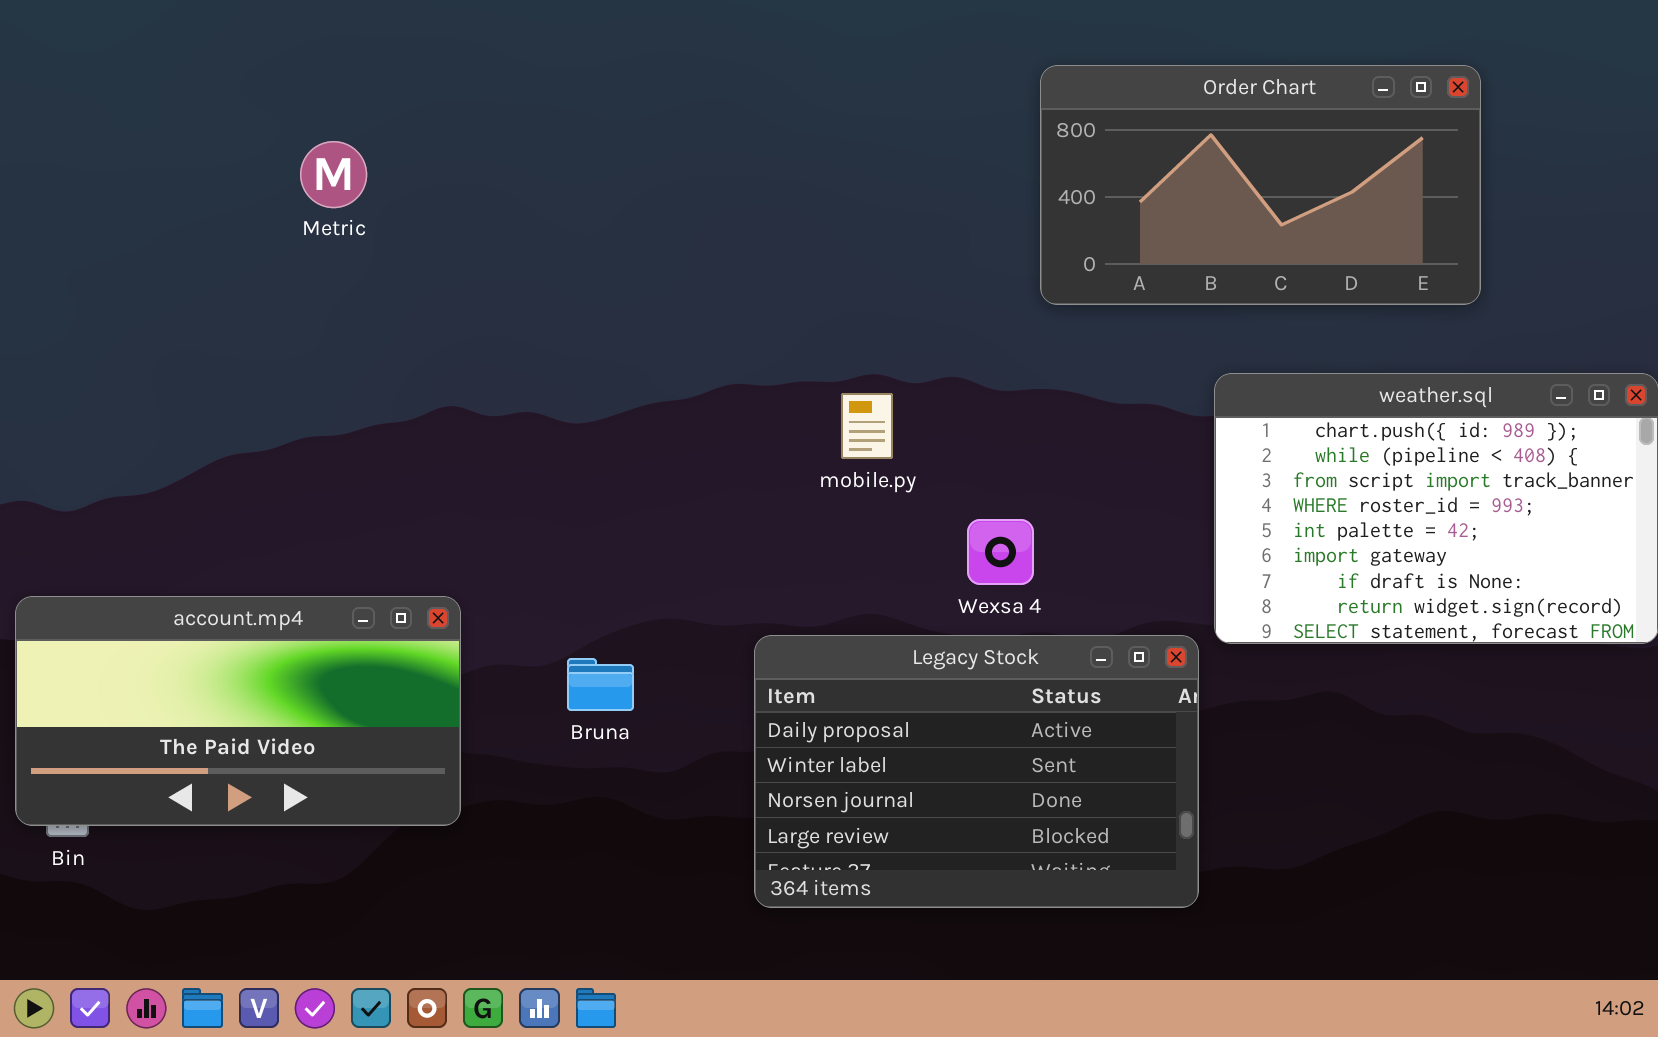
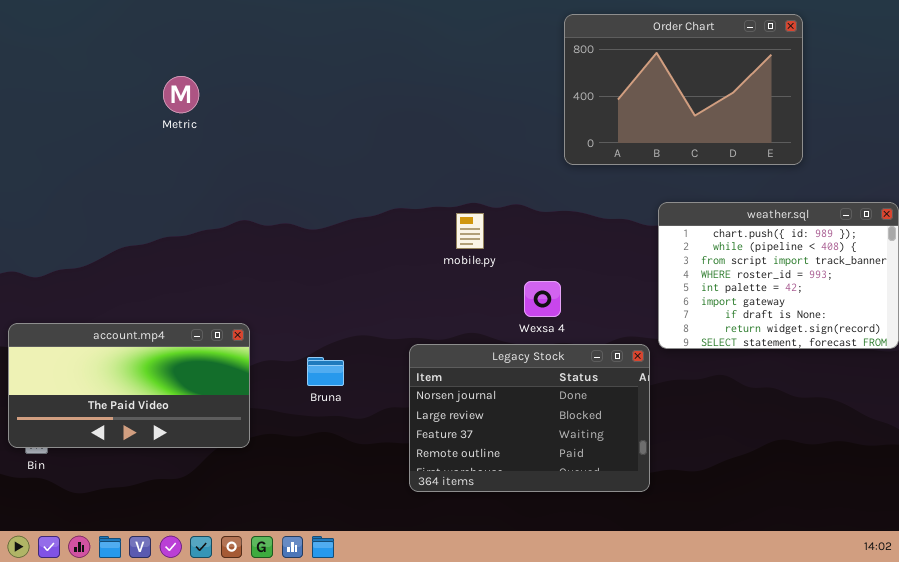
Order Chart: [1040,65,1481,305] -> [564,14,803,165], resized
Legacy Stock: [754,635,1199,908] -> [409,344,650,492], scrolled down 2 rows

